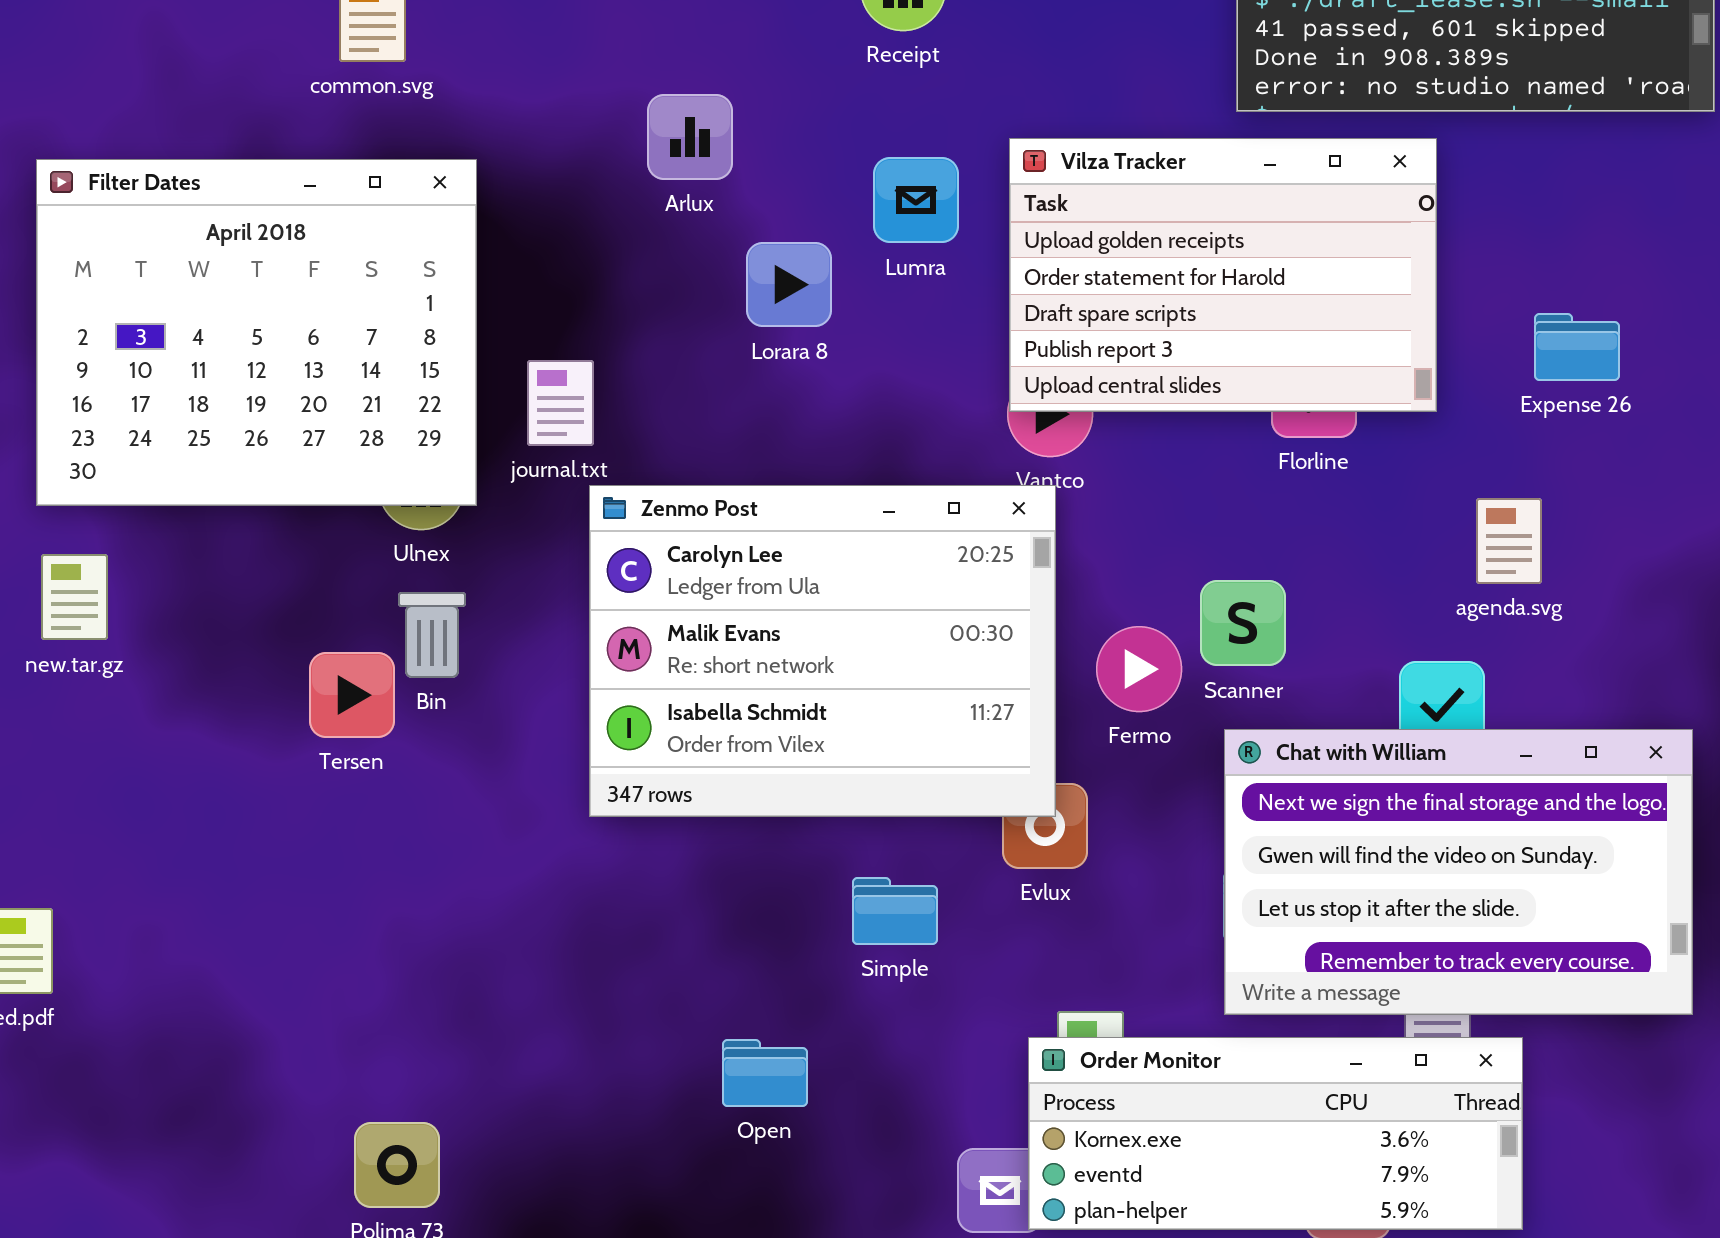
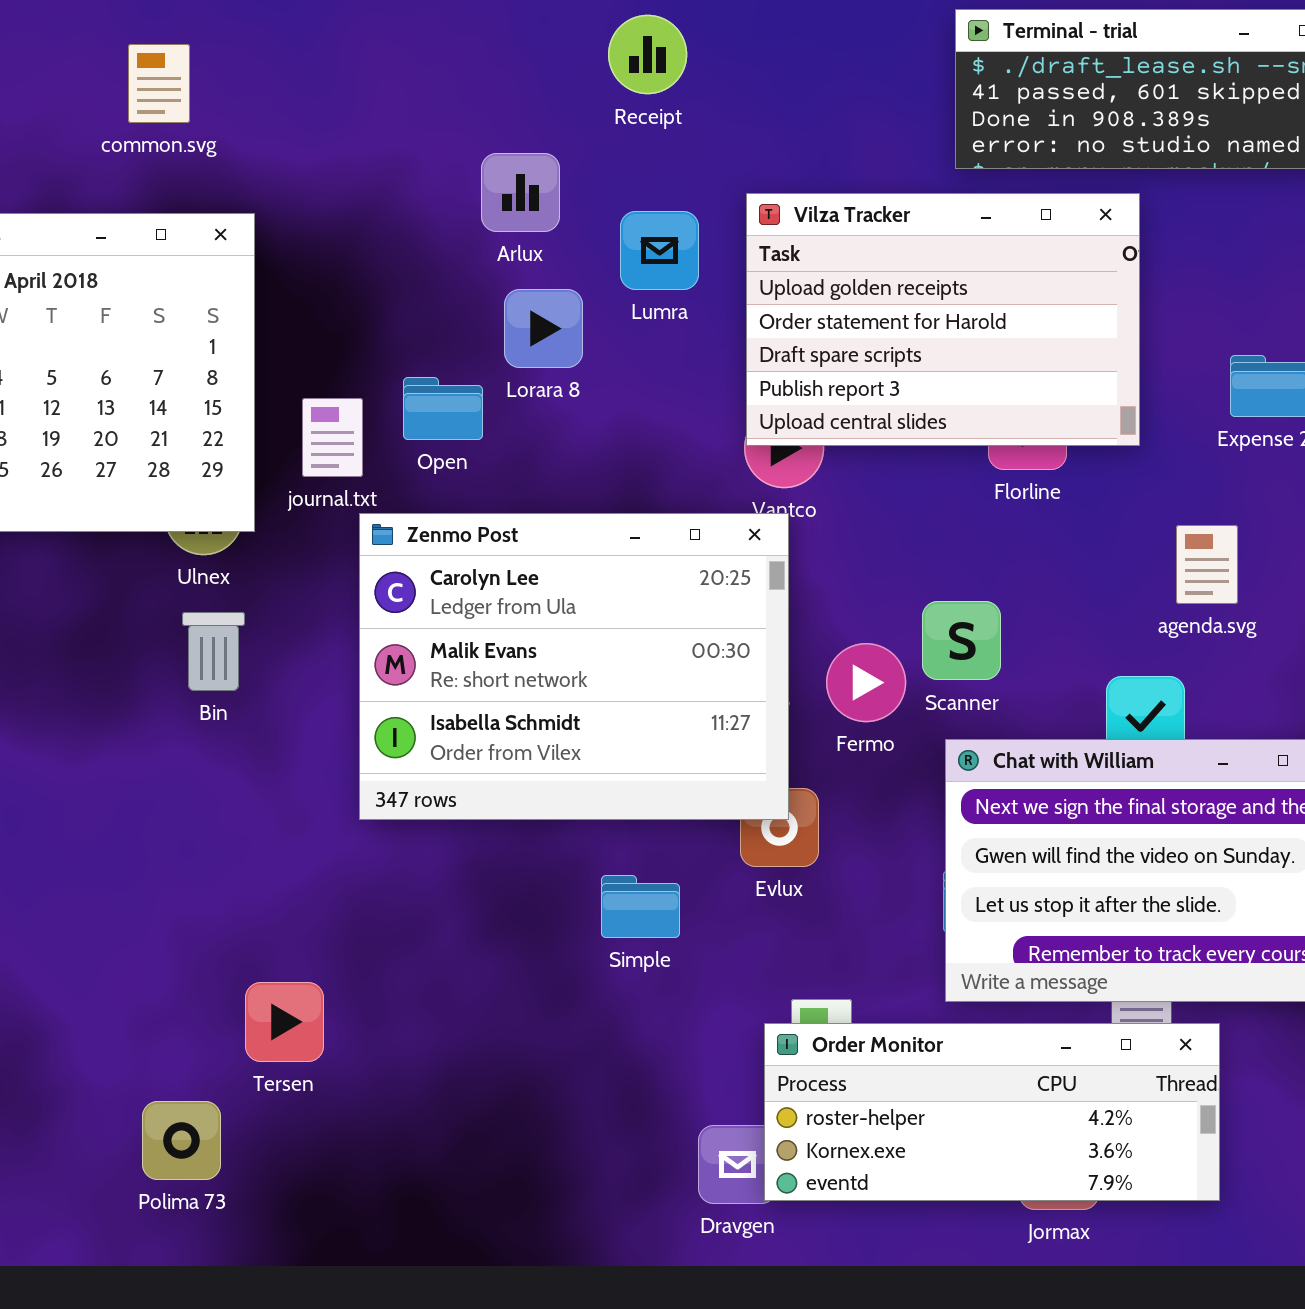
Arlux: [647,94,733,180] -> [481,153,560,232], moved
Tersen: [309,652,395,738] -> [245,982,324,1062], moved
Order Monitor: [1028,1037,1523,1230] -> [764,1023,1220,1201], scrolled up 1 row
Open: [722,1039,808,1107] -> [403,377,483,440], moved

